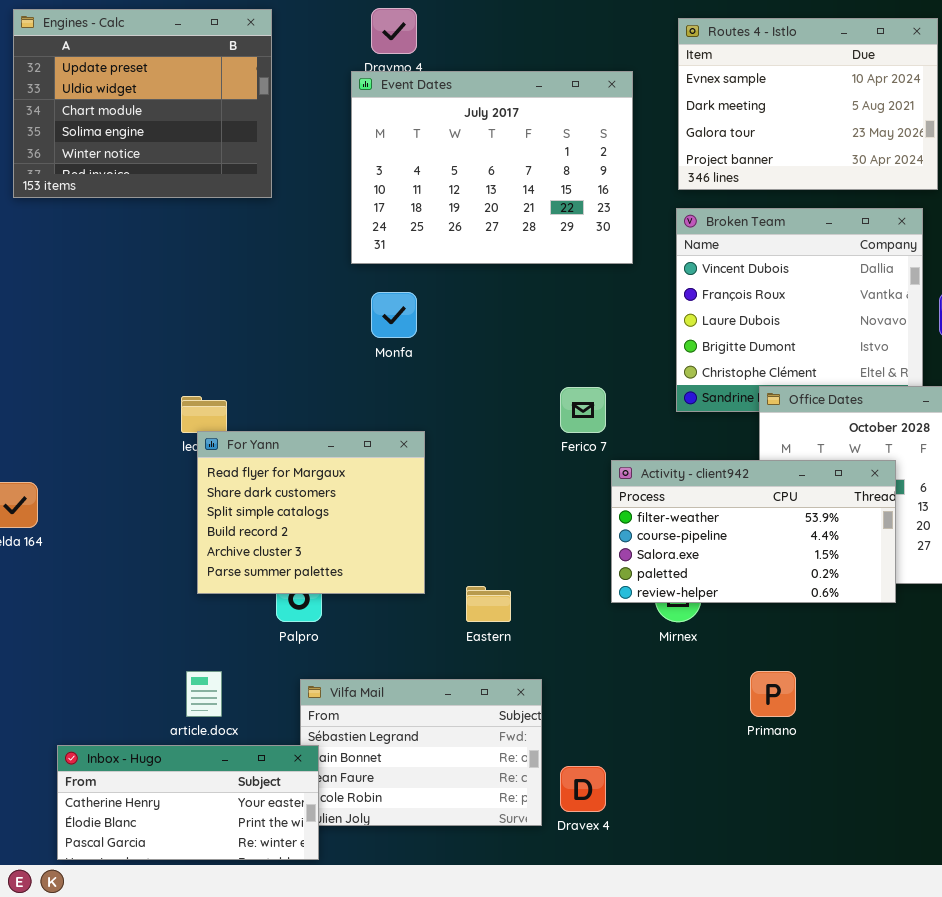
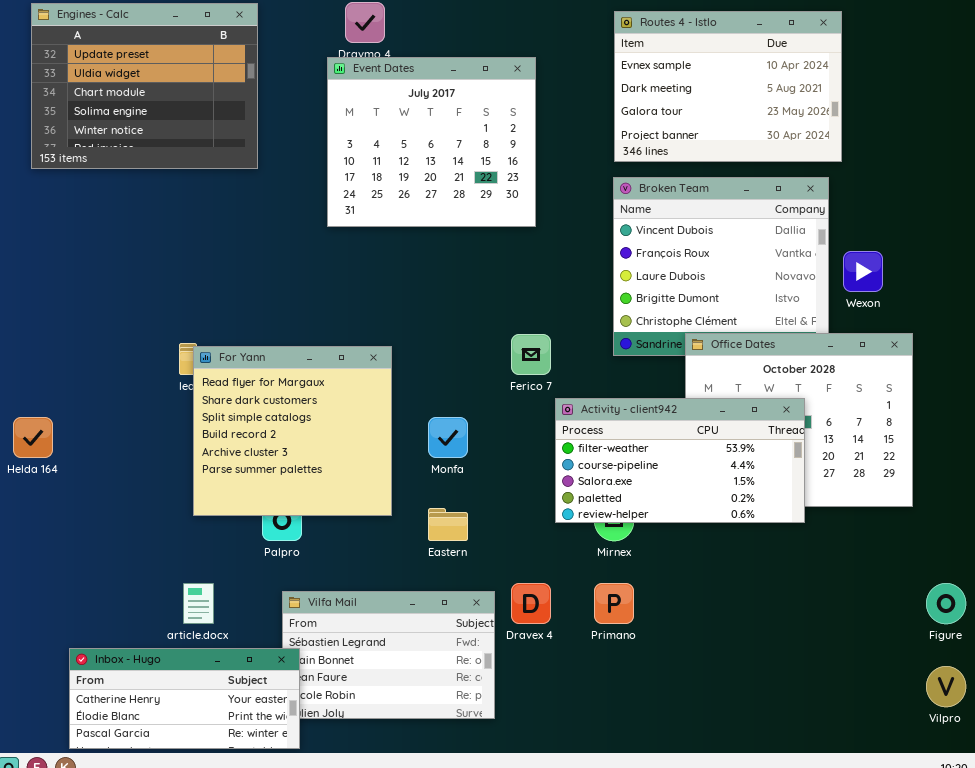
Event Dates: [351,71,633,264] -> [327,57,536,227], resized
Monfa: [371,292,417,338] -> [428,417,468,458], moved
For Yann: [197,431,425,594] -> [193,346,392,516], resized
Primano: [750,671,796,717] -> [594,583,634,624], moved
Dravex 4: [560,766,606,812] -> [511,583,551,624], moved

